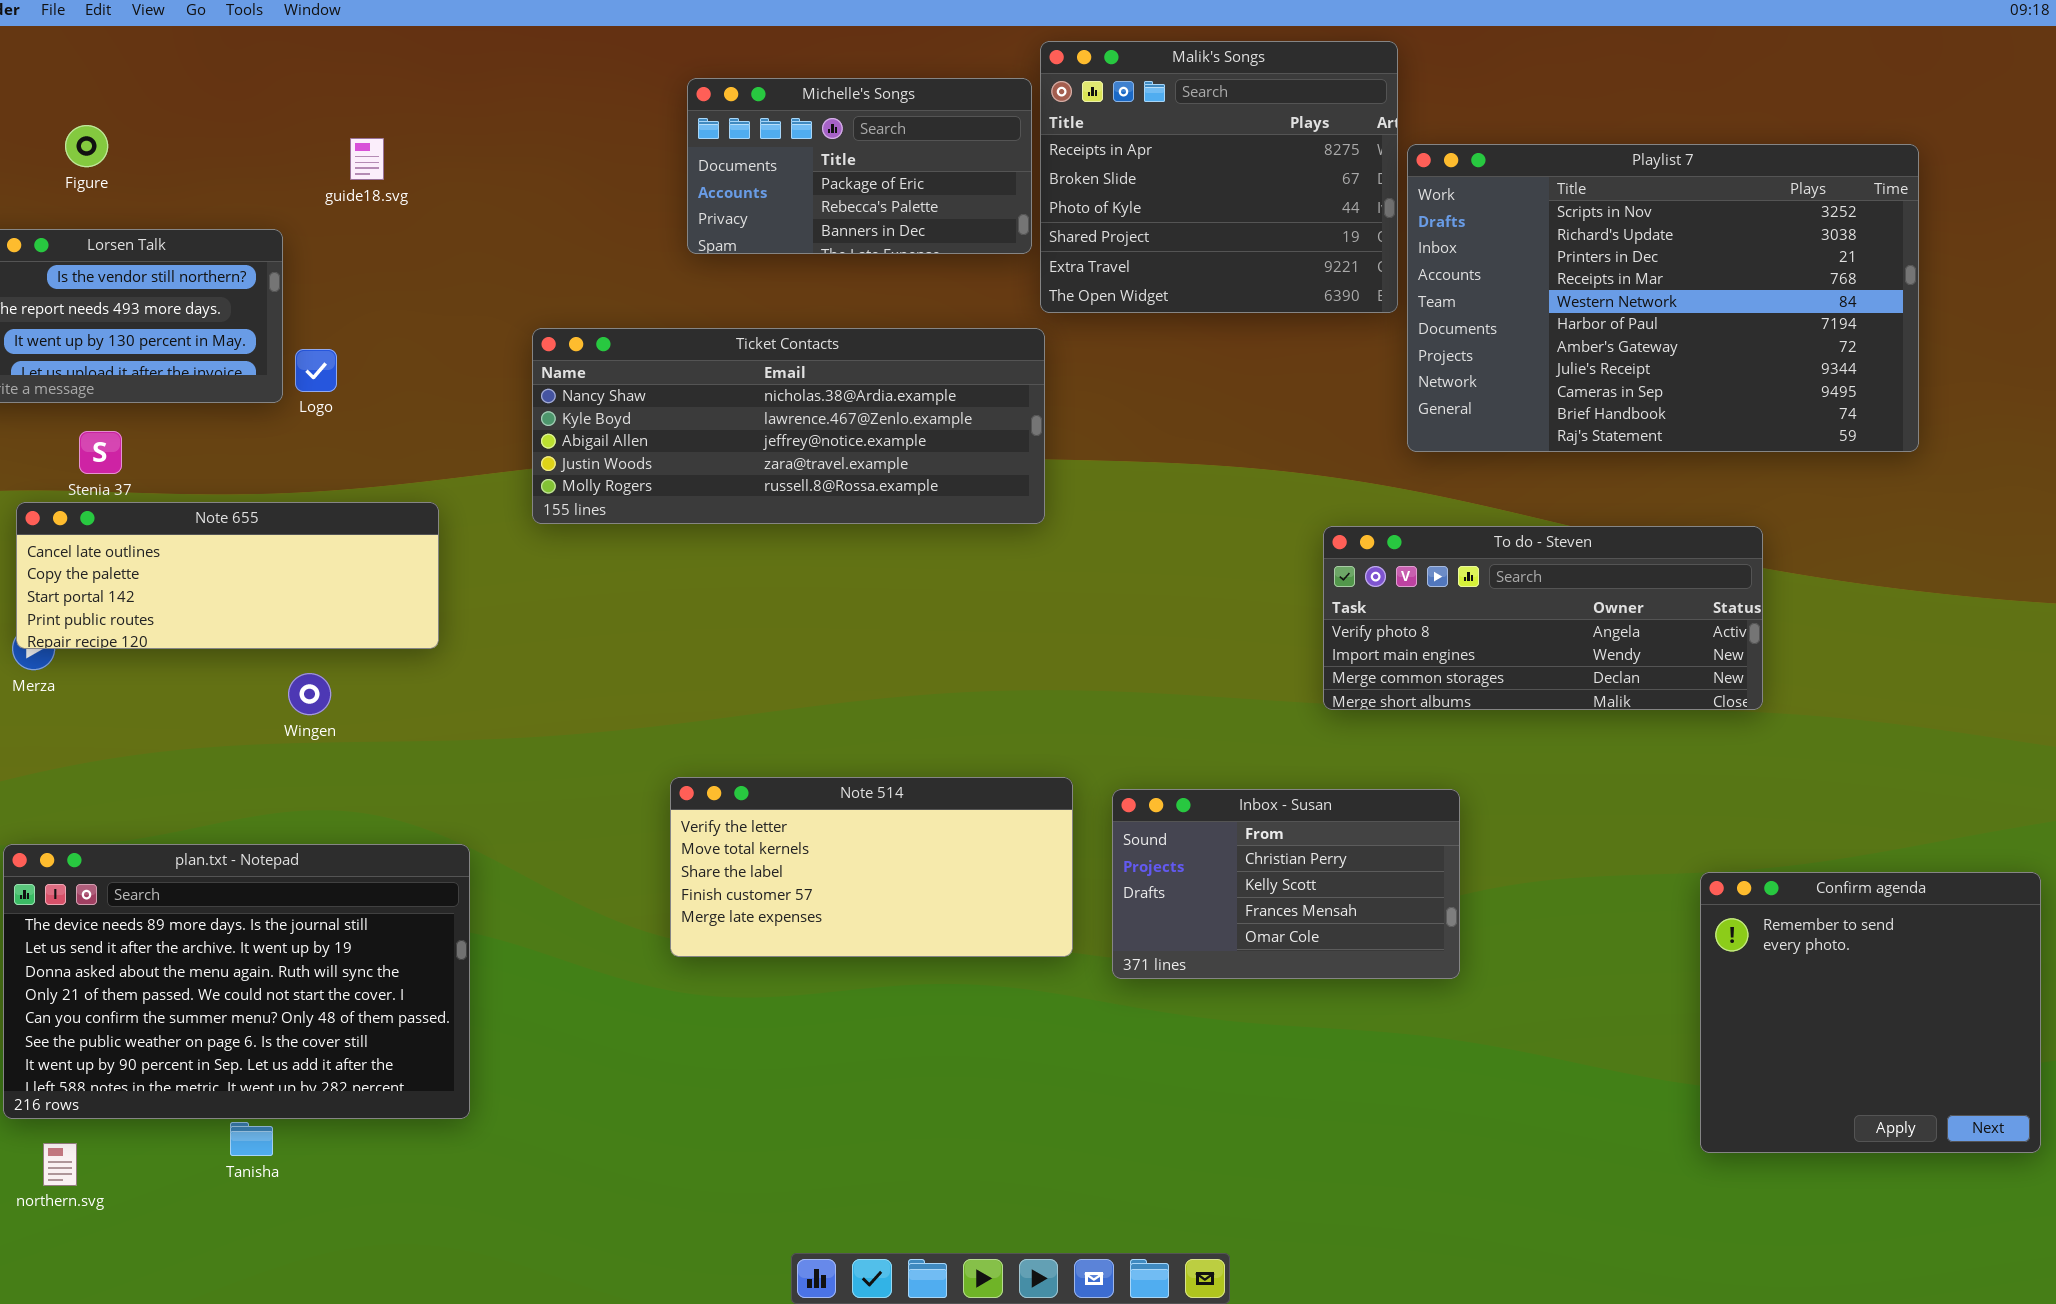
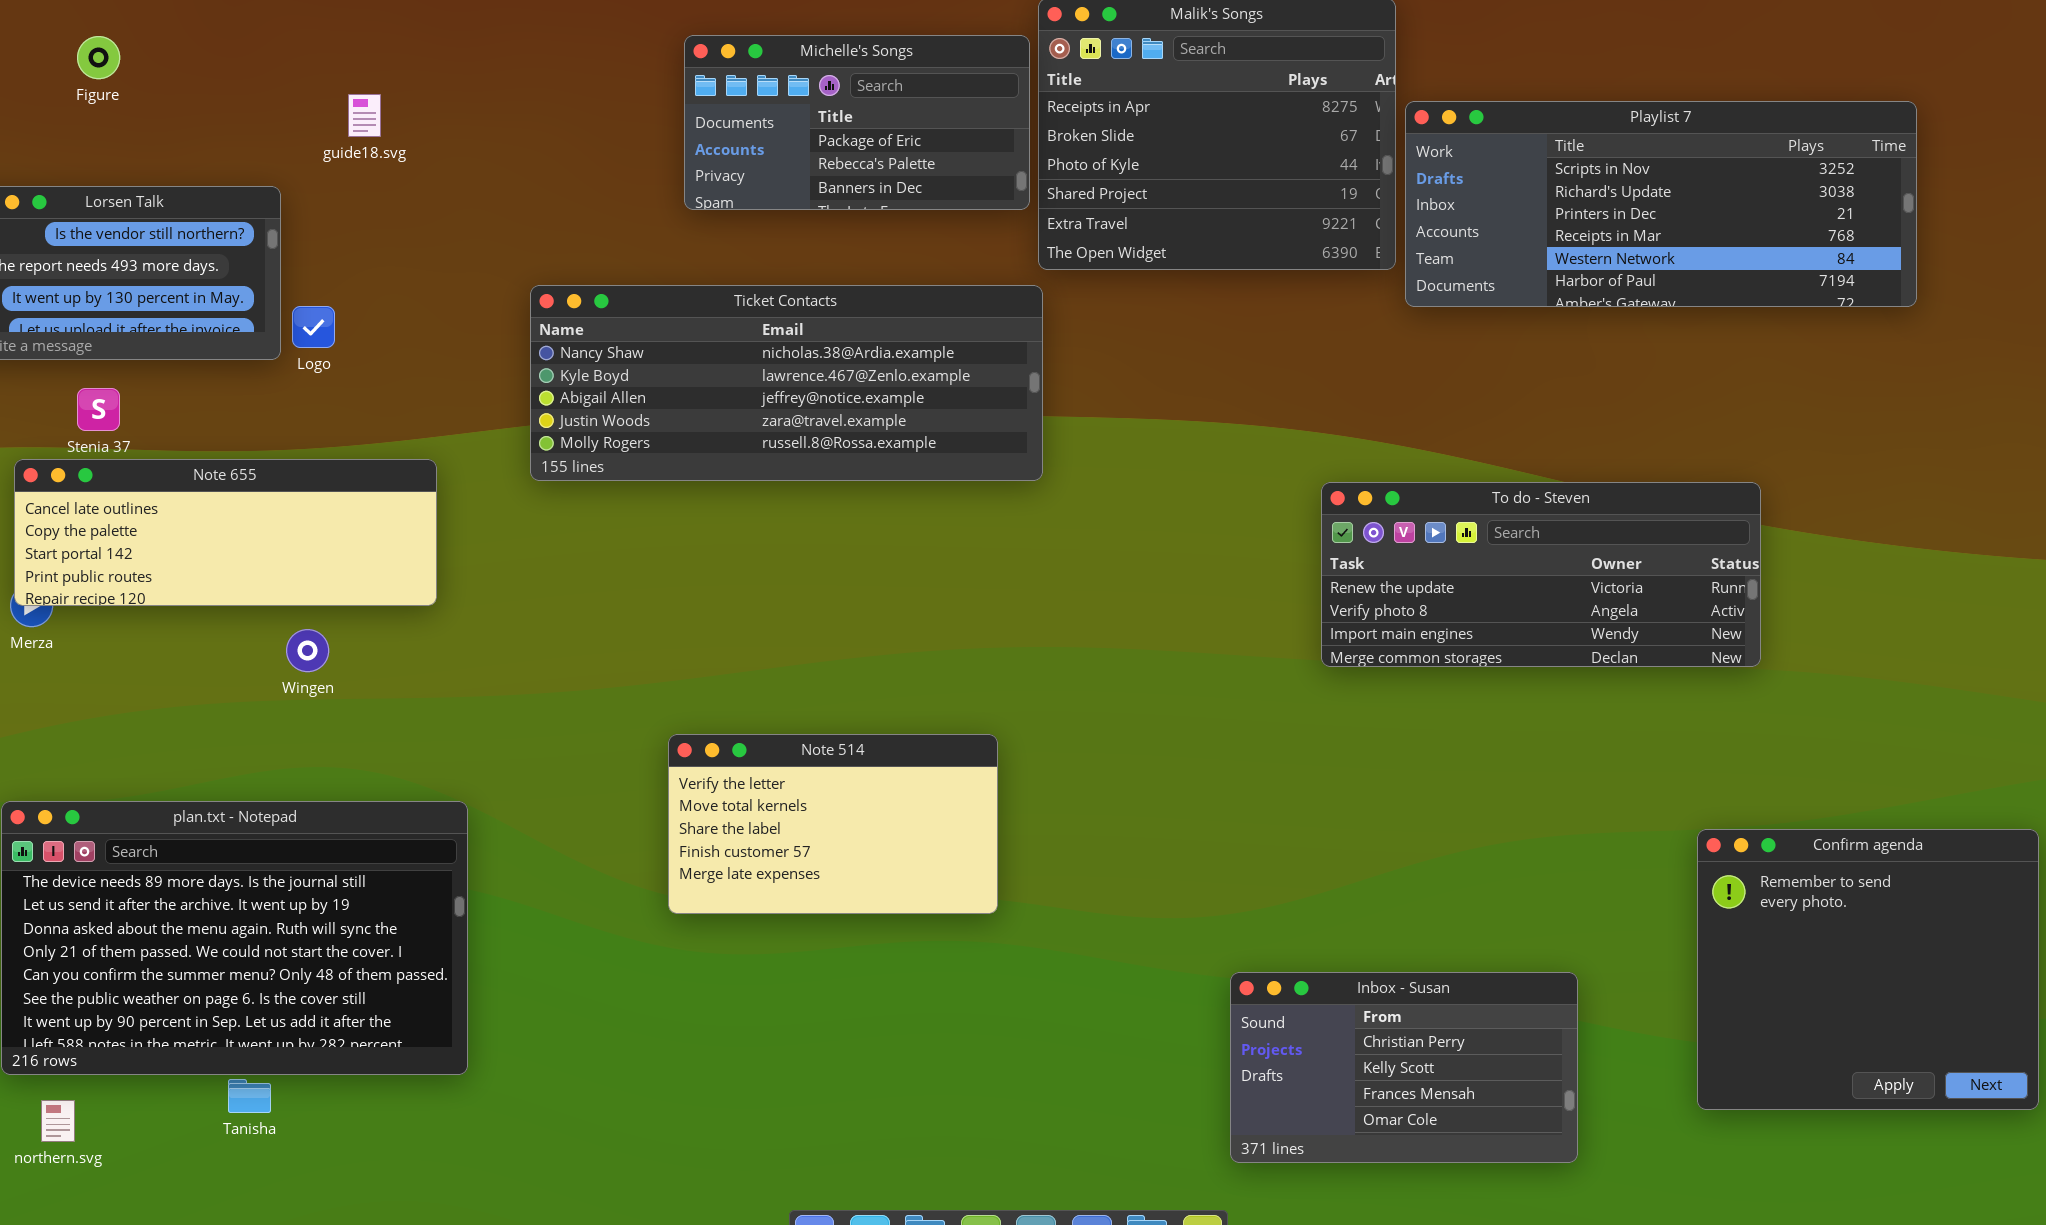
Figure: [65,125,108,167] -> [77,36,120,79], moved
Playlist 7: [1407,144,1919,452] -> [1405,101,1917,307], resized
To do - Steven: [1323,526,1763,710] -> [1321,482,1761,667], scrolled up 1 row
Note 514: [670,777,1073,957] -> [668,734,998,914], resized
Inbox - Susan: [1112,789,1460,979] -> [1230,972,1578,1163], moved

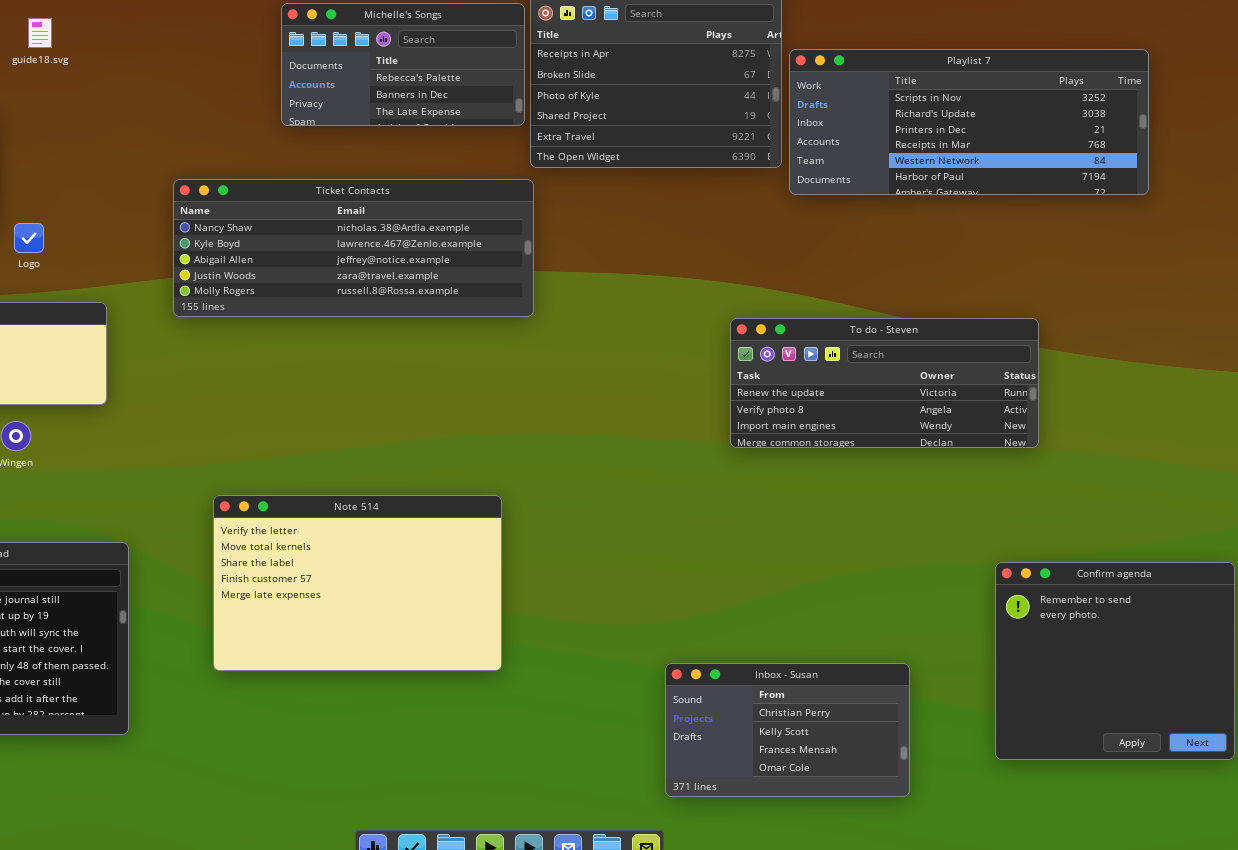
Michelle's Songs: [684,35,1030,210] -> [281,3,525,126], scrolled down 1 row
guide18.svg: [348,94,381,137] -> [28,18,52,48], moved
Logo: [292,306,335,348] -> [14,223,44,253], moved
Note 514: [668,734,998,914] -> [213,495,502,671], resized

